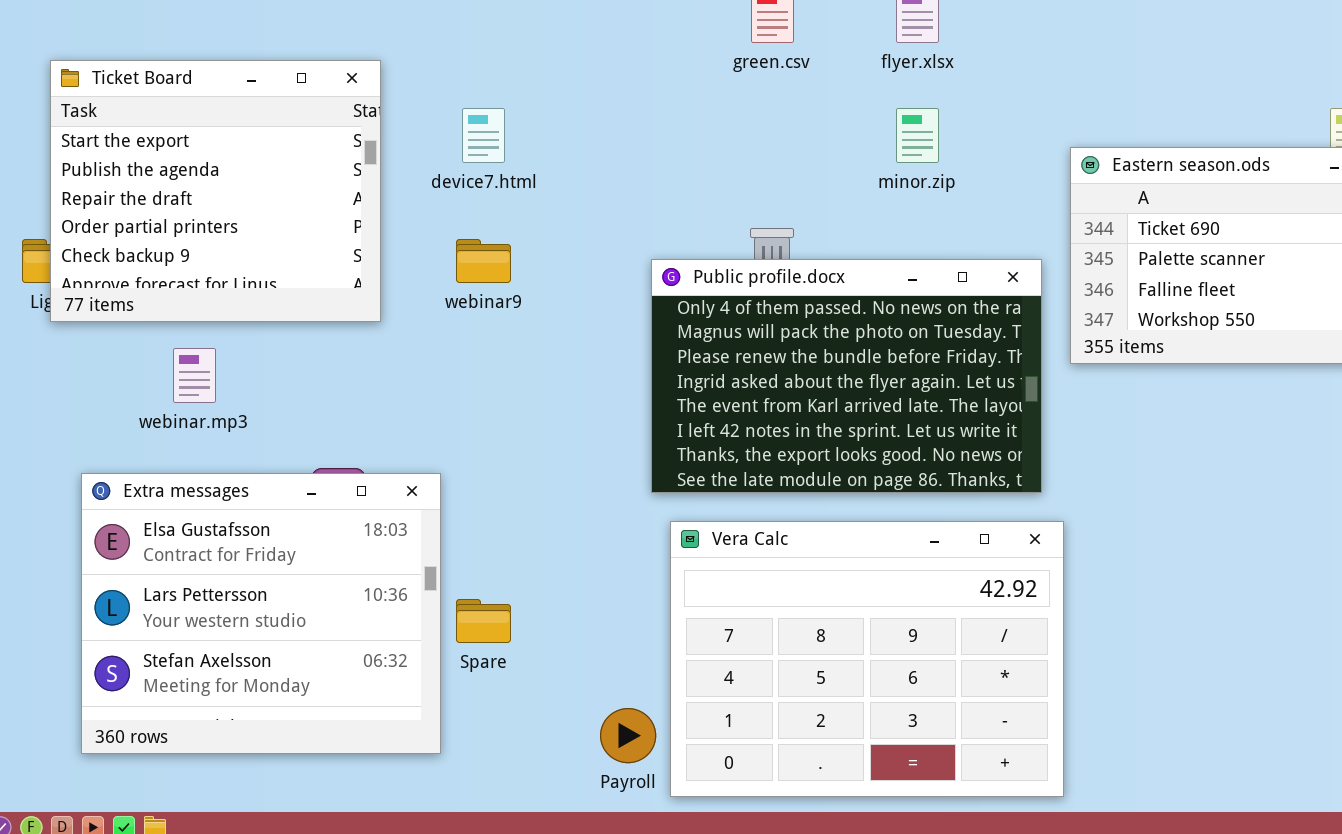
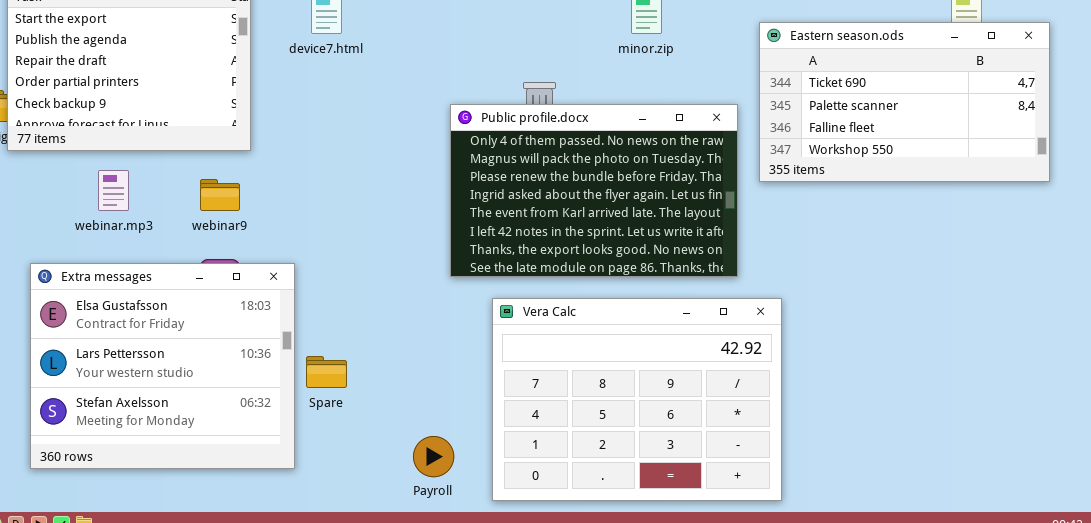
webinar9: [456,239,511,283] -> [200,179,240,211], moved
Vera Calc: [670,521,1064,797] -> [492,298,782,501], moved

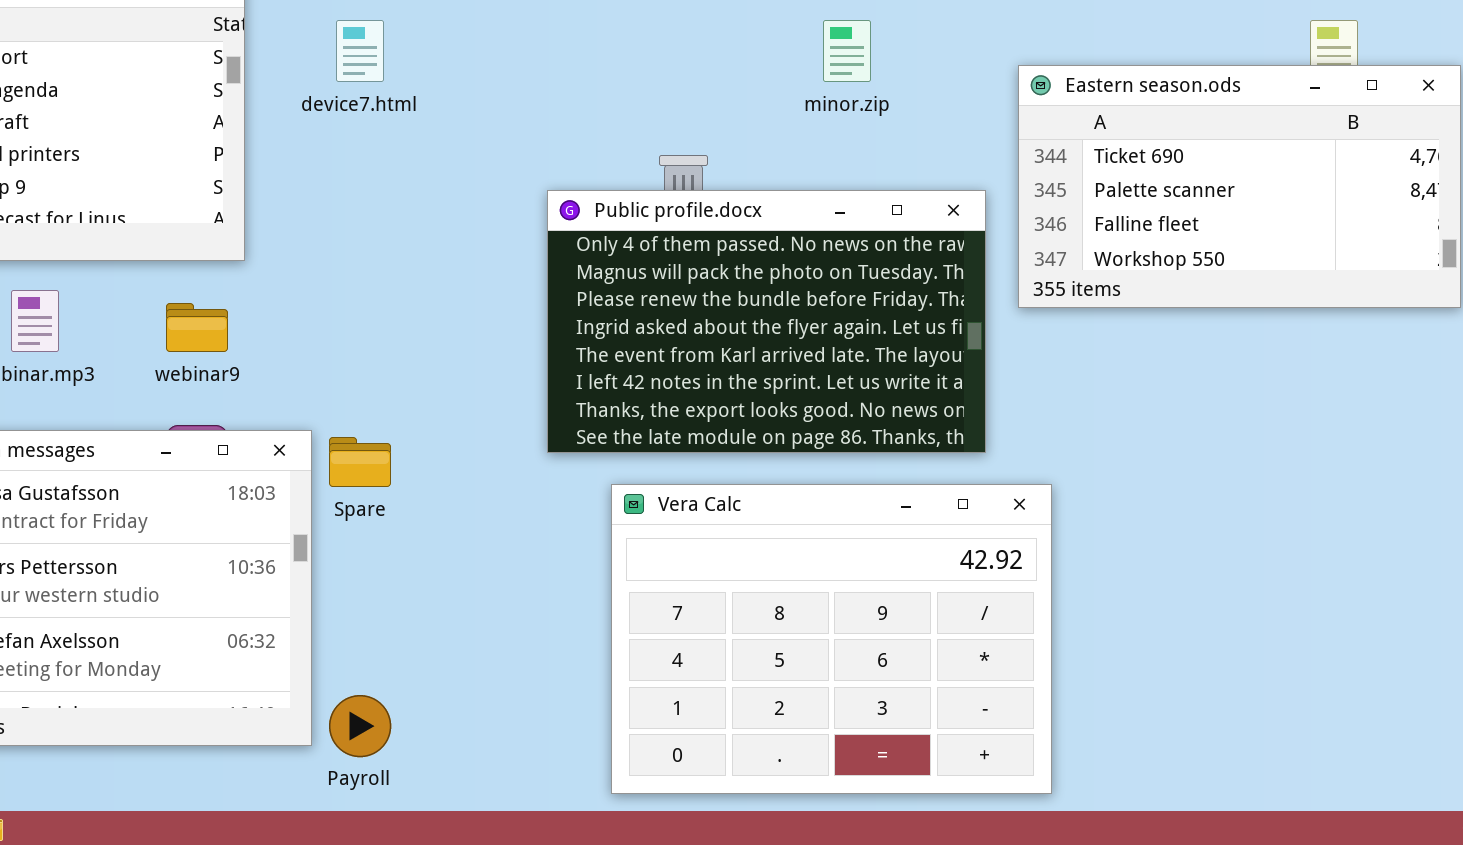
Spare: [306,356,347,388] -> [329,437,391,487], moved
Payroll: [413,436,454,477] -> [329,695,391,757], moved

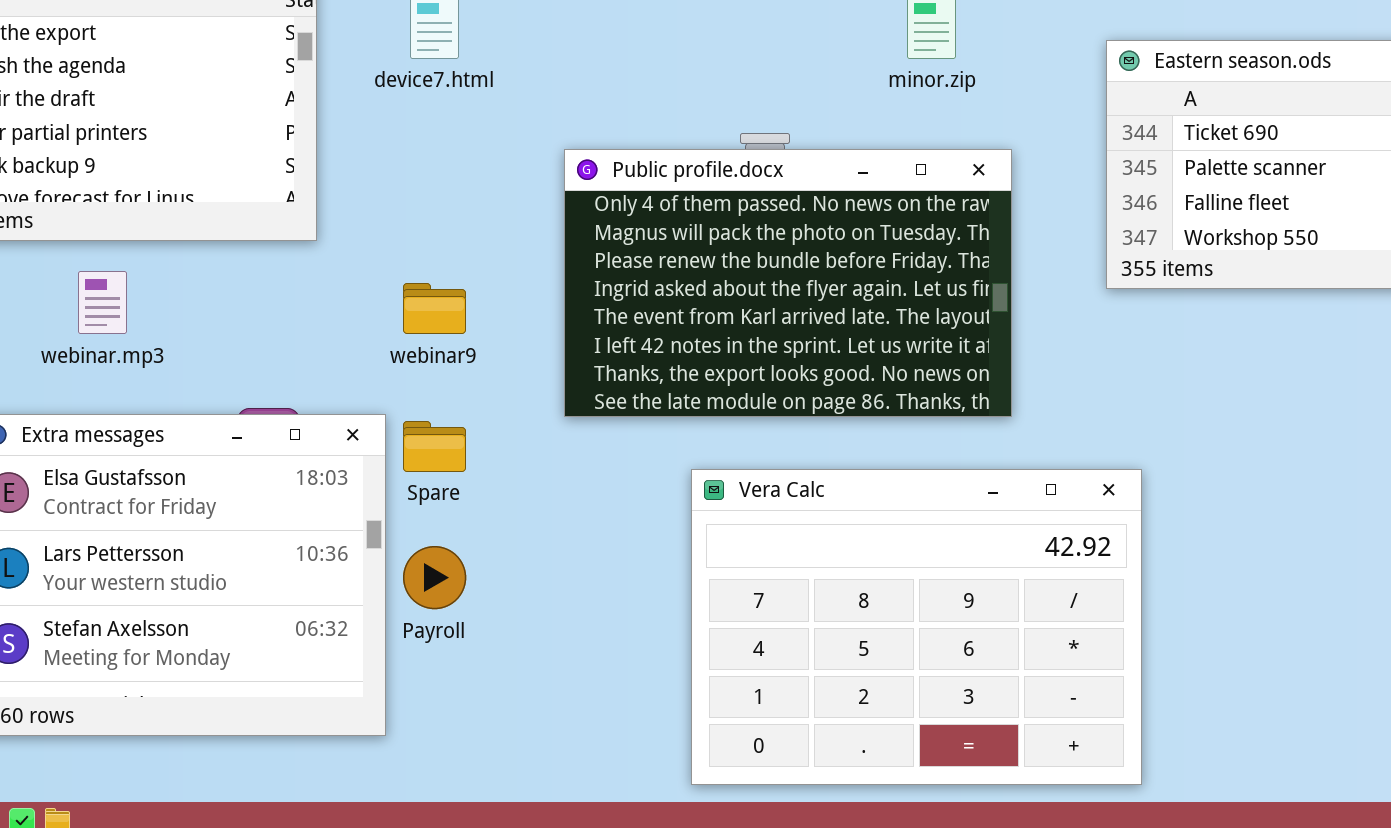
Public profile.docx: [547,190,986,453] -> [564,149,1012,417], moved
webinar9: [166,303,228,352] -> [403,283,466,334], moved
Payroll: [329,695,391,757] -> [403,546,466,609], moved

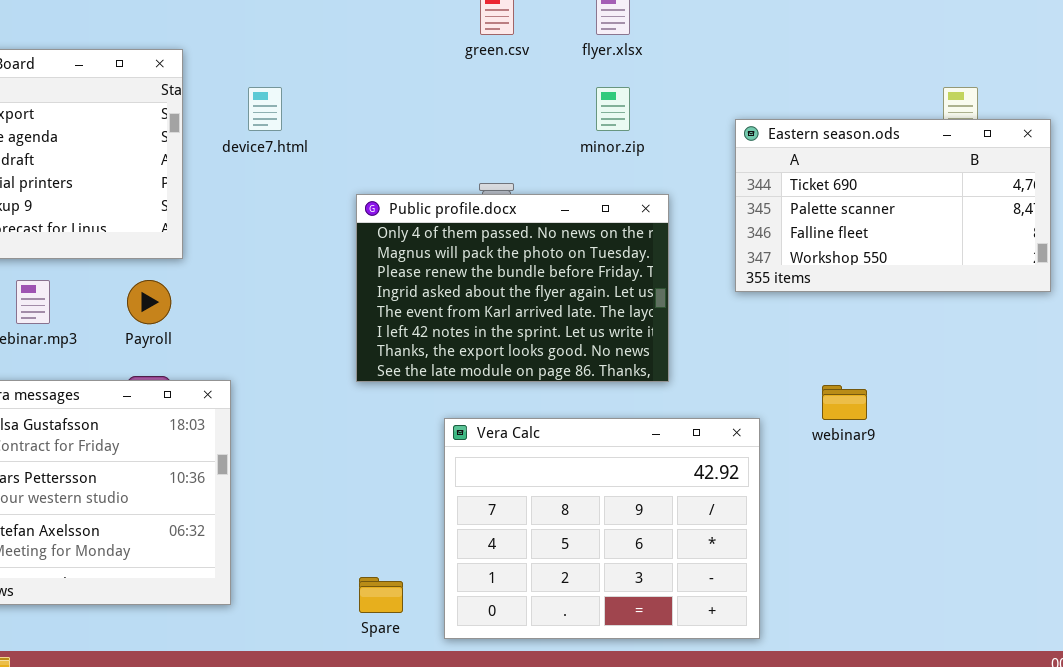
webinar9: [403,283,466,334] -> [822,385,867,420], moved
Spare: [403,421,466,472] -> [359,577,403,613], moved
Payroll: [403,546,466,609] -> [127,280,171,324], moved

